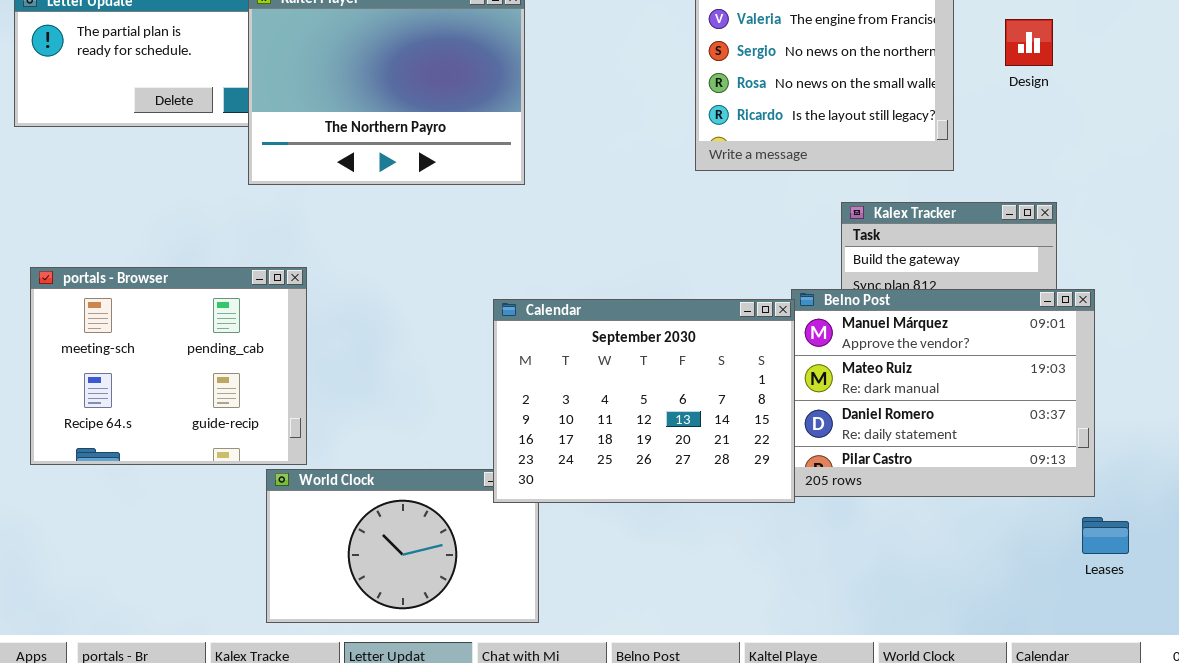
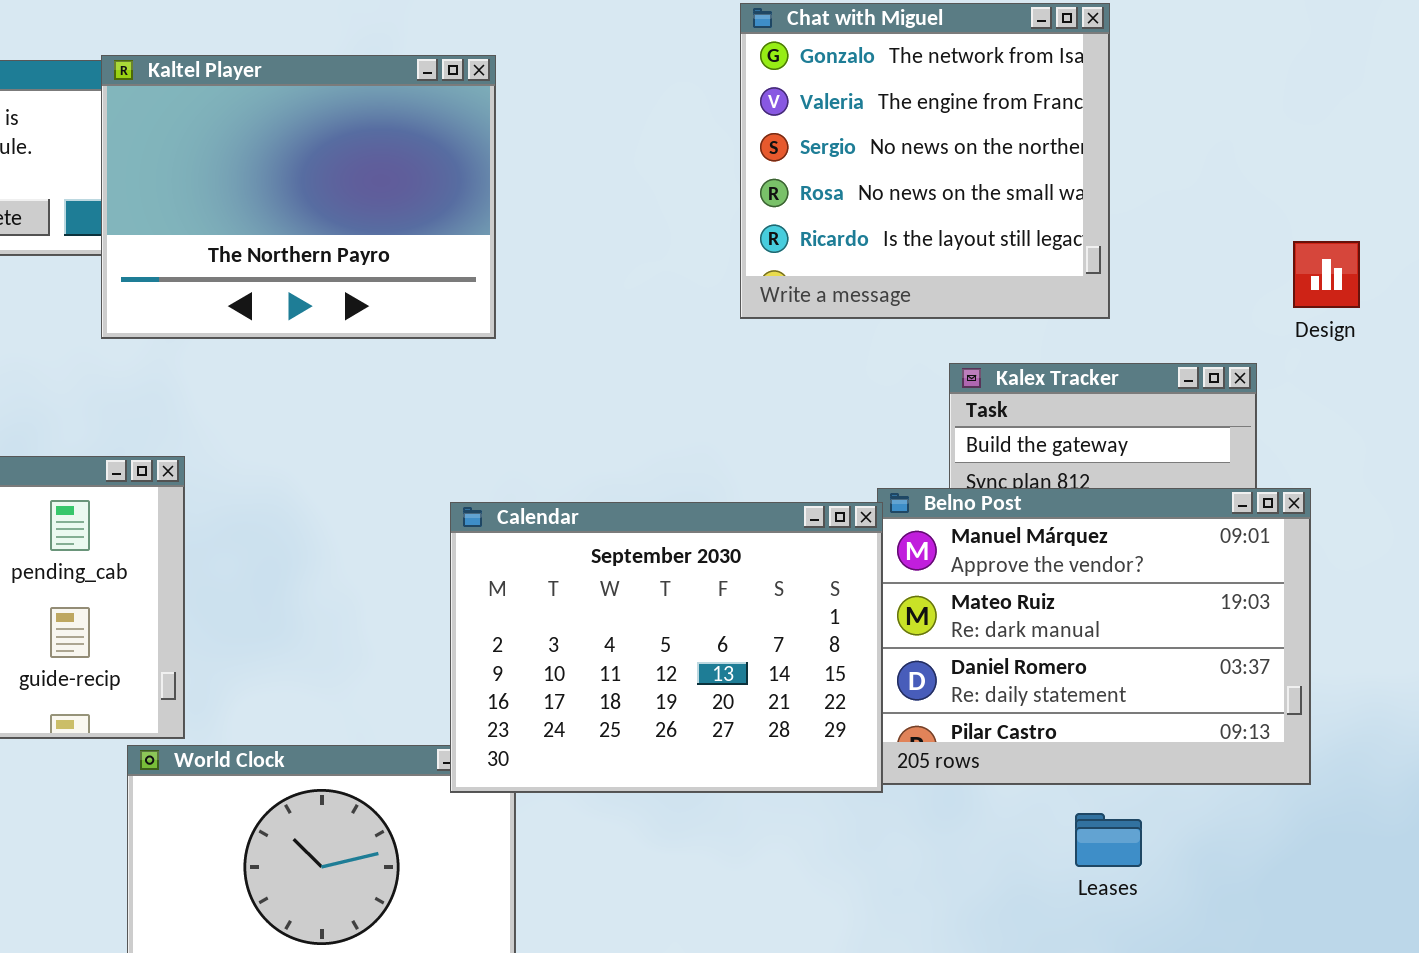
Design: [1005,19,1053,66] -> [1293,241,1360,308], moved
Leases: [1082,517,1129,554] -> [1075,813,1142,867], moved

